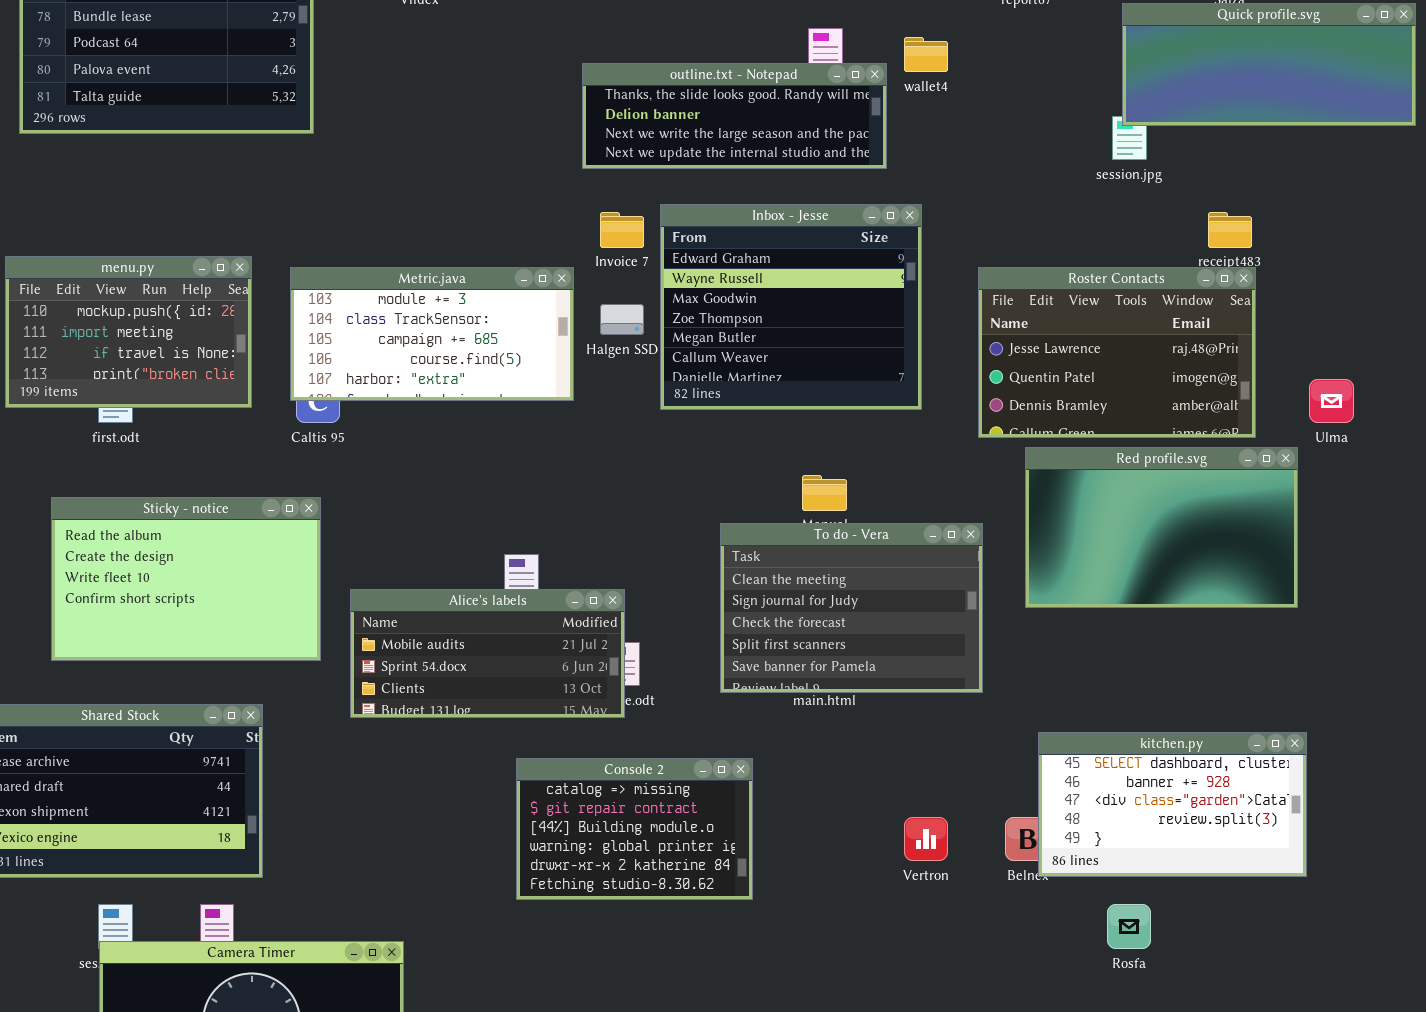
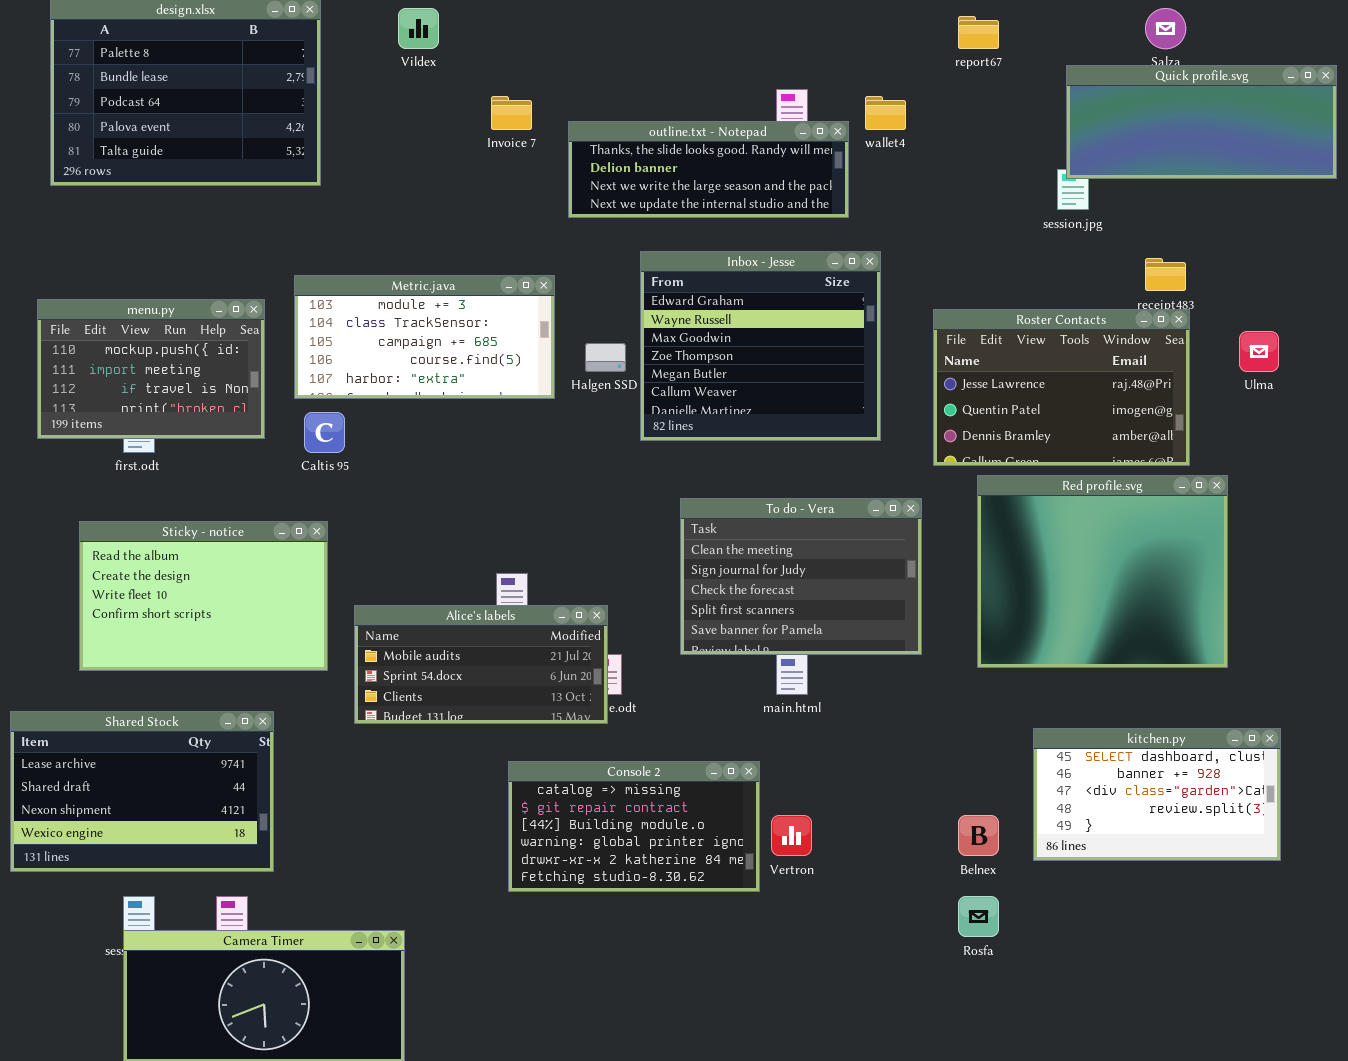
Invoice 7: [600,212,644,248] -> [491,96,532,130], moved
Metric.java: [290,267,574,401] -> [294,275,555,399], moved
Ulma: [1309,379,1354,423] -> [1239,331,1279,372], moved
Red profile.svg: [1025,447,1298,608] -> [977,475,1228,668], resized
To do - Vera: [720,523,983,693] -> [680,498,922,655], moved
kitchen.py: [1038,732,1307,877] -> [1033,728,1281,861], moved
Console 2: [516,758,753,900] -> [508,761,760,892], resized
Vertron: [904,817,948,861] -> [771,815,812,856], moved
Rosfa: [1107,904,1151,949] -> [958,896,999,937], moved

